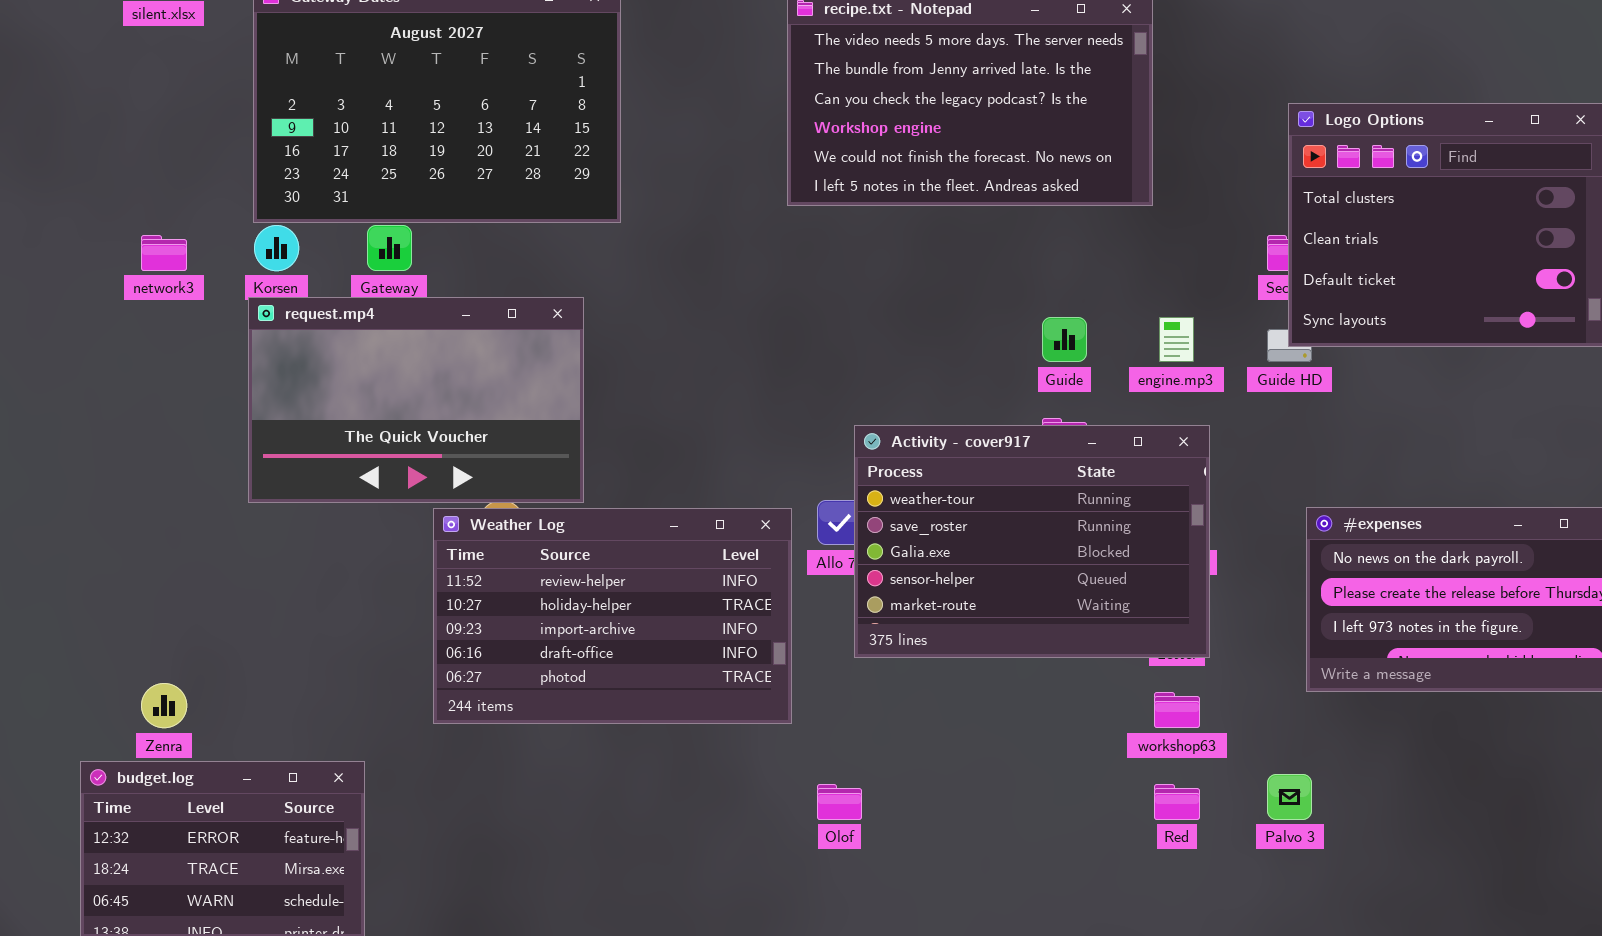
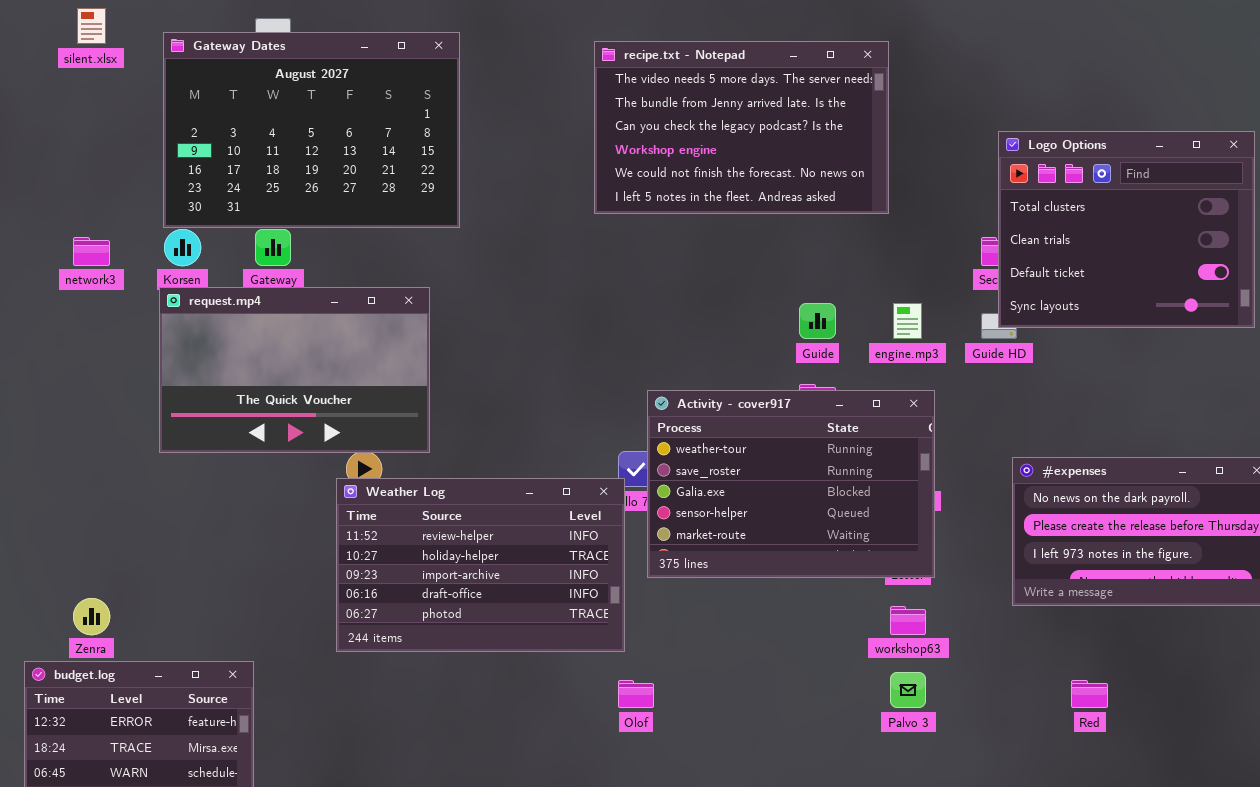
Weather Log: [433,508,792,724] -> [336,478,625,652], moved
Palvo 3: [1267,774,1312,820] -> [890,672,926,708], moved
Red: [1154,784,1200,820] -> [1071,680,1108,708], moved

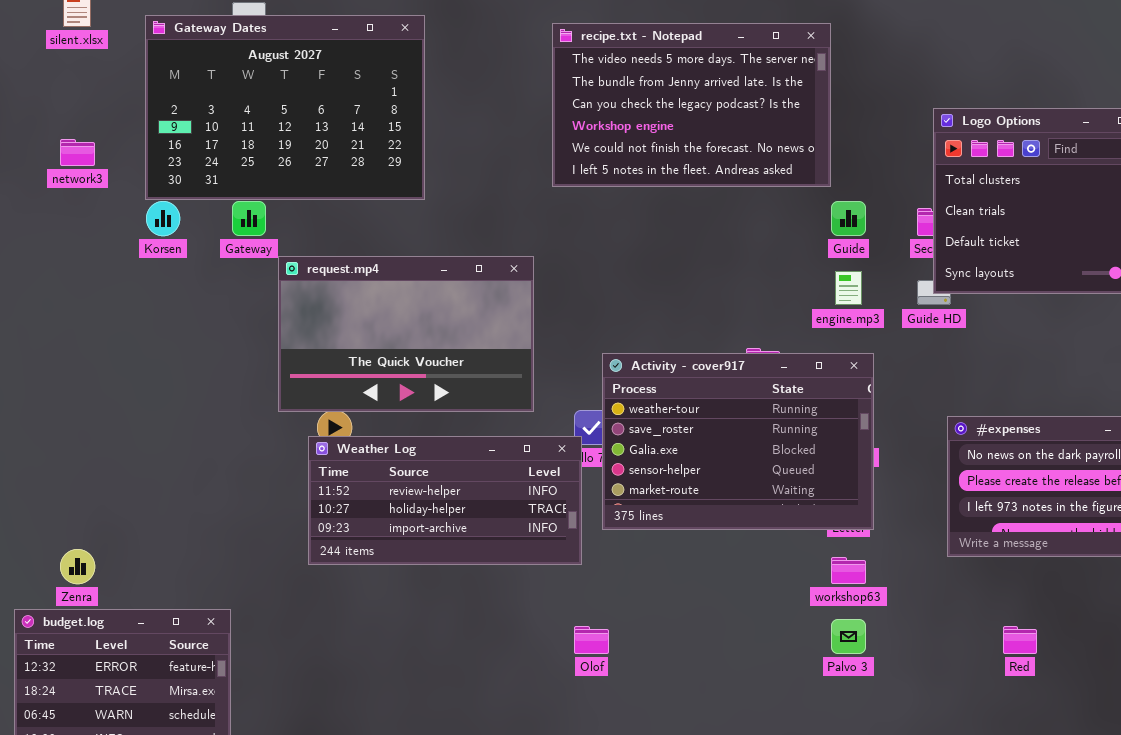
network3: [73,237,110,266] -> [60,139,95,166], moved
request.mp4: [159,287,430,453] -> [278,256,534,412], moved
Guide: [799,303,836,339] -> [831,201,866,236], moved
Weather Log: [336,478,625,652] -> [308,436,582,565], resized

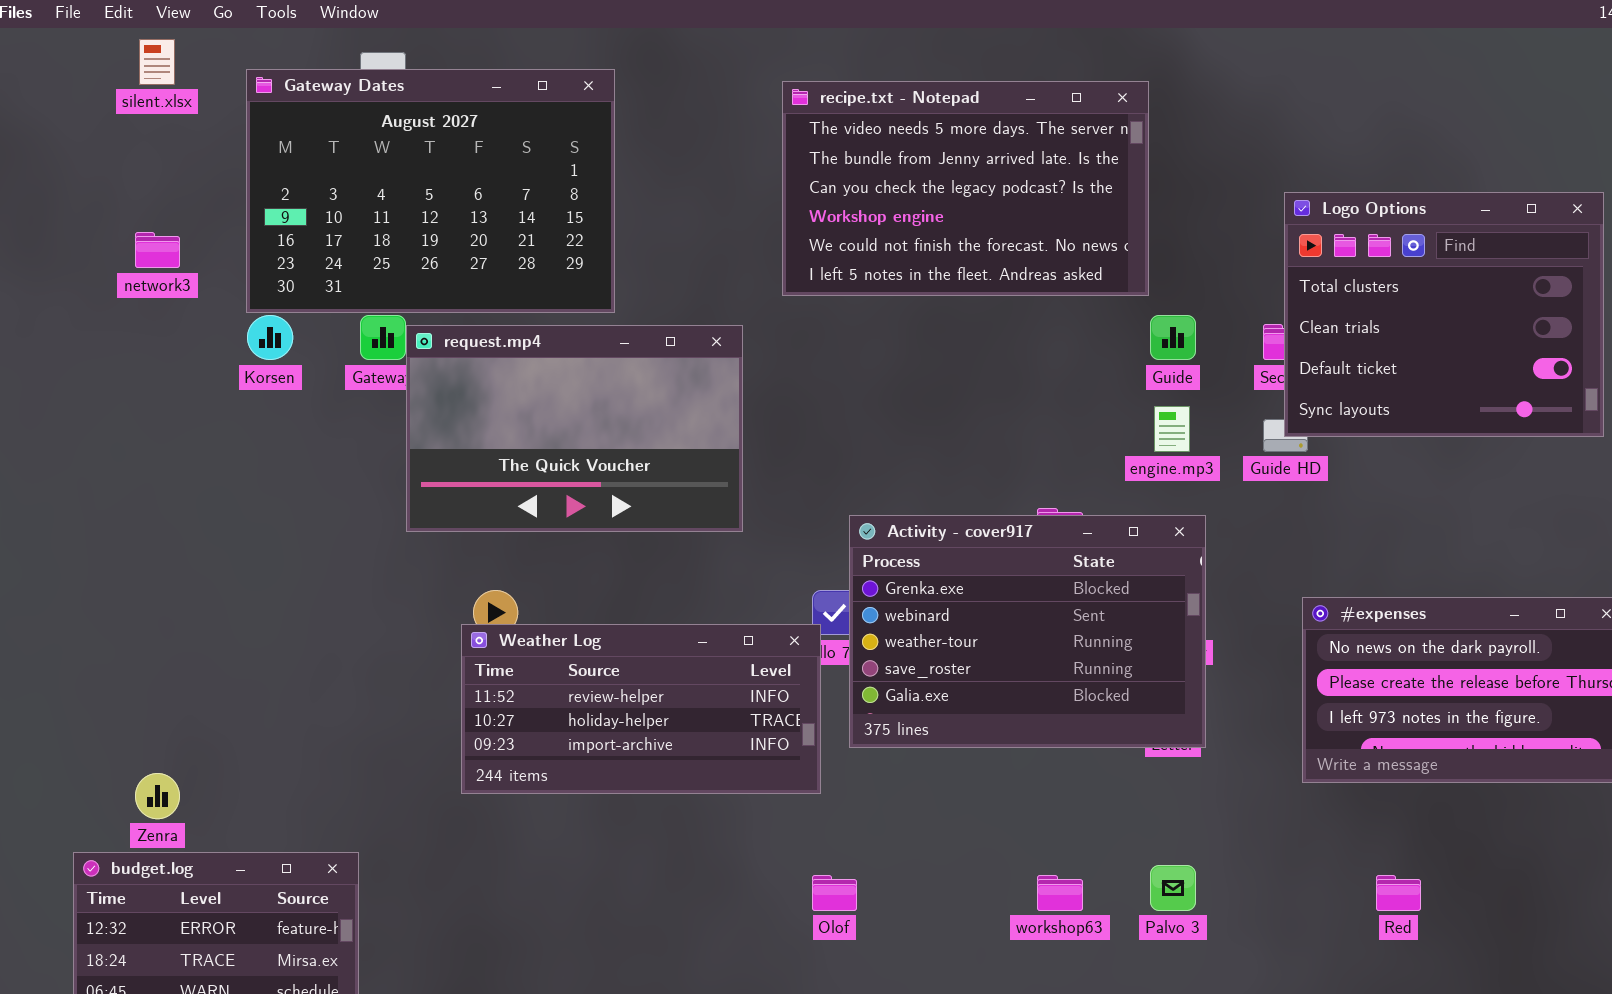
request.mp4: [278,256,534,412] -> [406,325,743,532], moved
Activity - cover917: [602,353,874,530] -> [849,515,1206,748], scrolled up 2 rows
workshop63: [831,557,866,584] -> [1037,875,1083,911], moved

